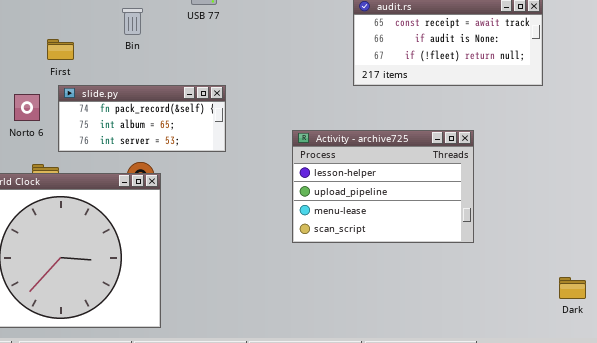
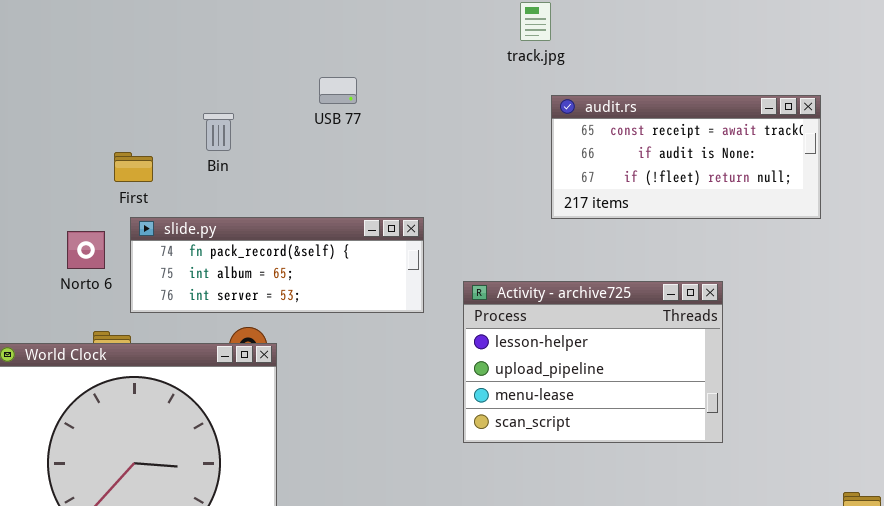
Bin: [122,8,143,35] -> [203,113,234,151], moved
slide.py: [58,85,226,152] -> [130,217,424,313], resized

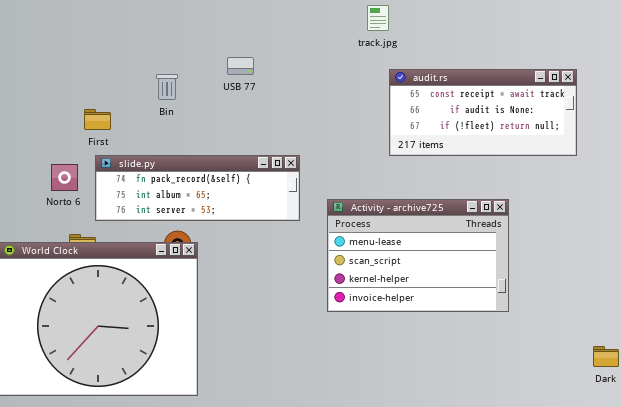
Bin: [203,113,234,151] -> [156,74,178,100], moved
Activity - archive725: [463,281,723,443] -> [327,199,509,312], scrolled down 2 rows

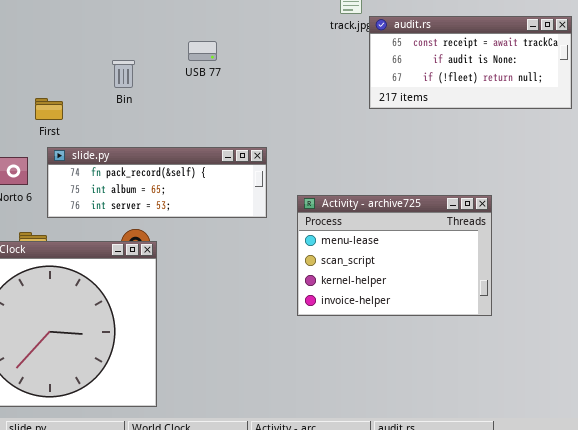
audit.rs: [389,69,577,156] -> [369,16,572,109], moved

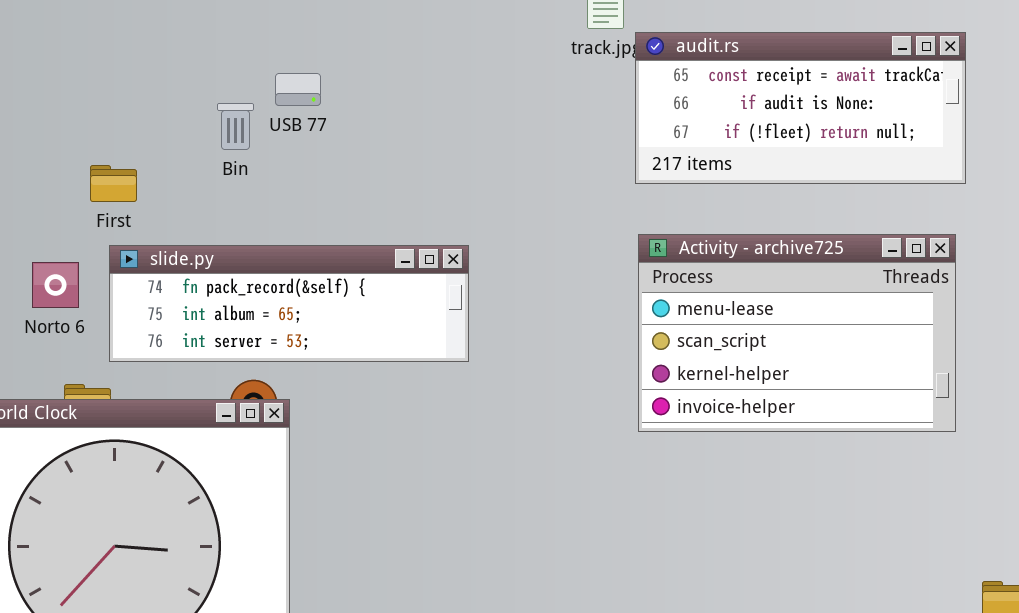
USB 77: [188,41,217,61] -> [275,73,321,106], moved
Activity - archive725: [297,195,492,316] -> [638,234,956,432], moved

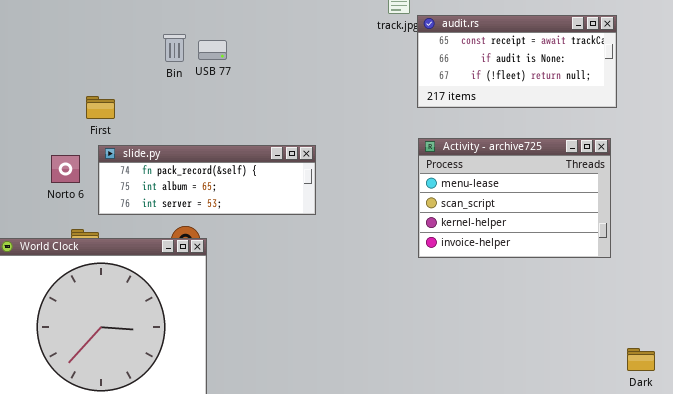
Bin: [217,103,254,150] -> [163,34,186,62], moved

